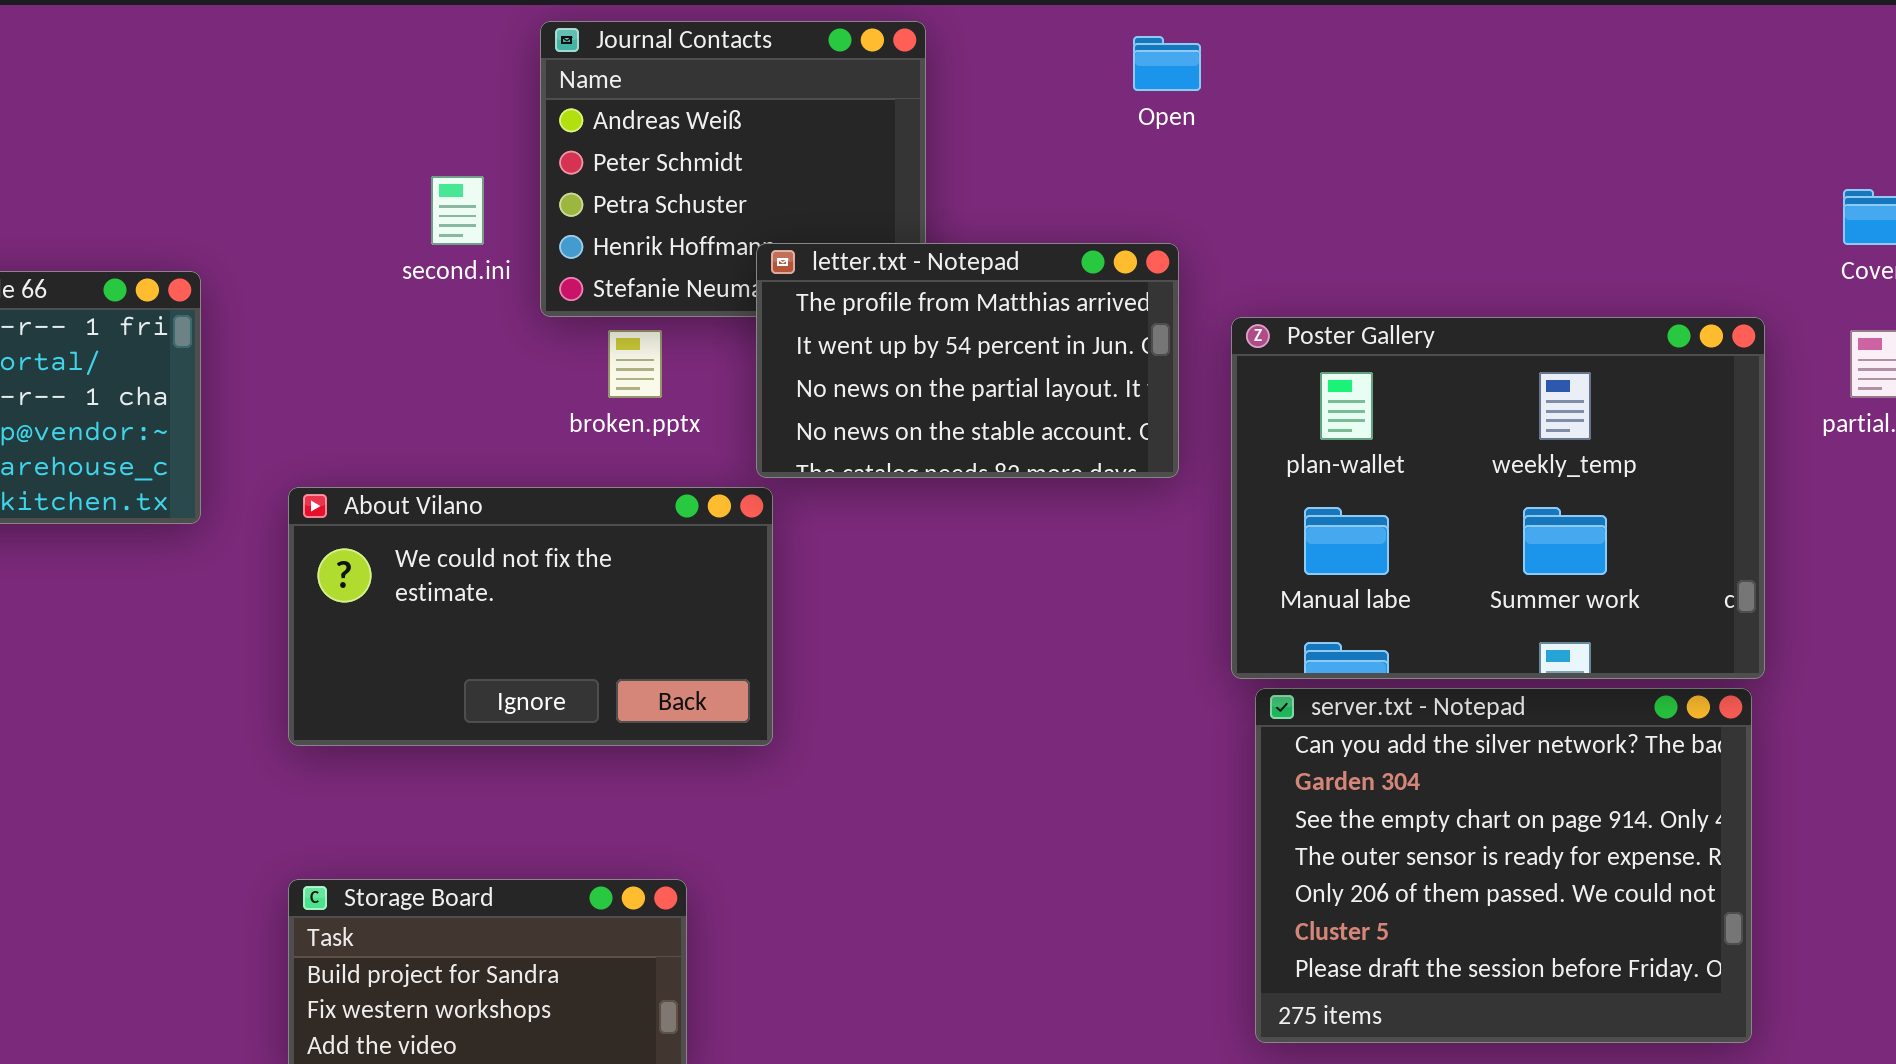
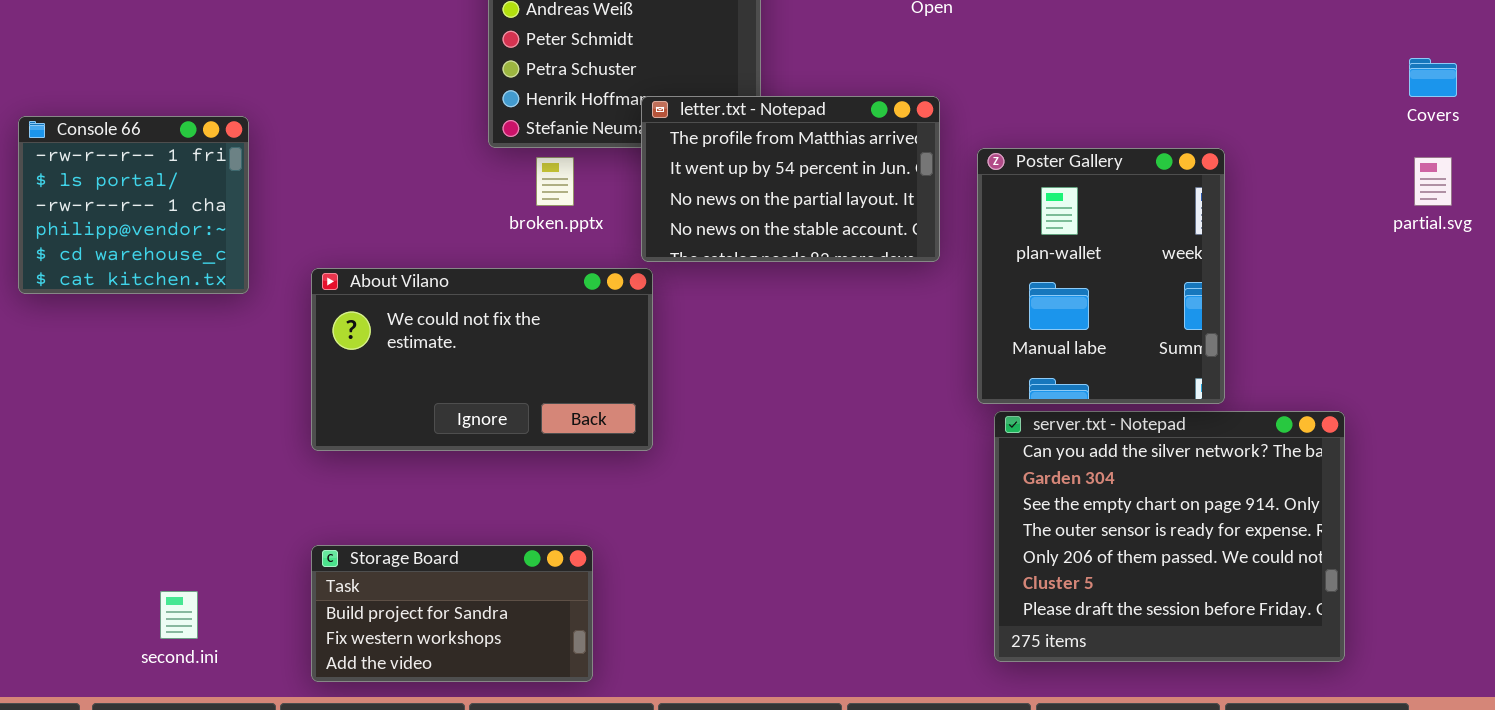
second.ini: [431,176,484,245] -> [160,591,198,639], moved
Poster Gallery: [1231,317,1765,679] -> [977,148,1225,404], resized

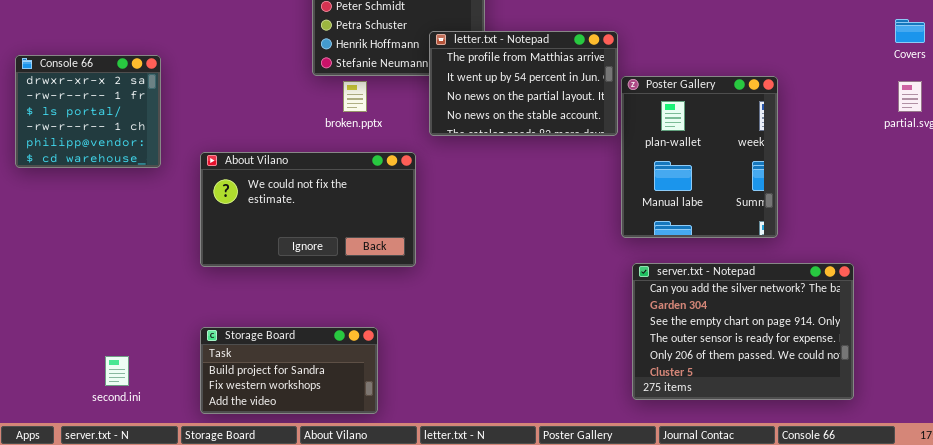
letter.txt - Notepad: [641,96,940,262] -> [429,31,618,136], moved
Console 66: [18,116,249,294] -> [15,55,161,168], scrolled up 1 row
server.txt - Notepad: [994,411,1345,662] -> [632,263,854,400], resized

